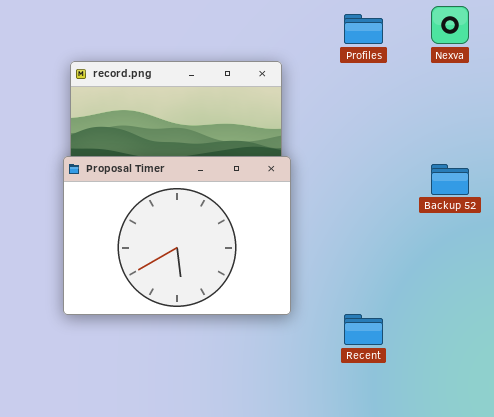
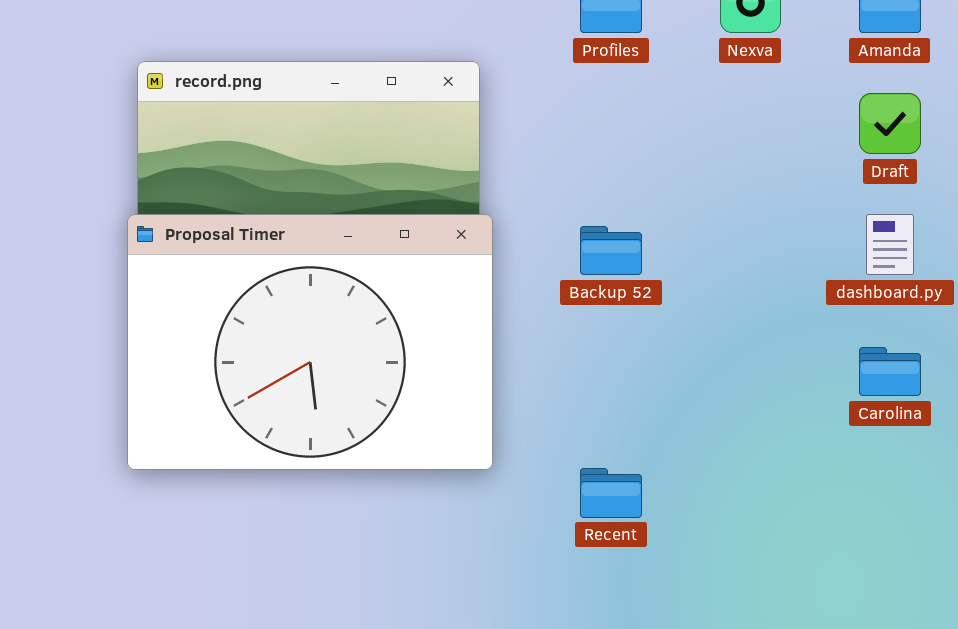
Backup 52: [431,164,469,195] -> [580,226,642,275], moved

